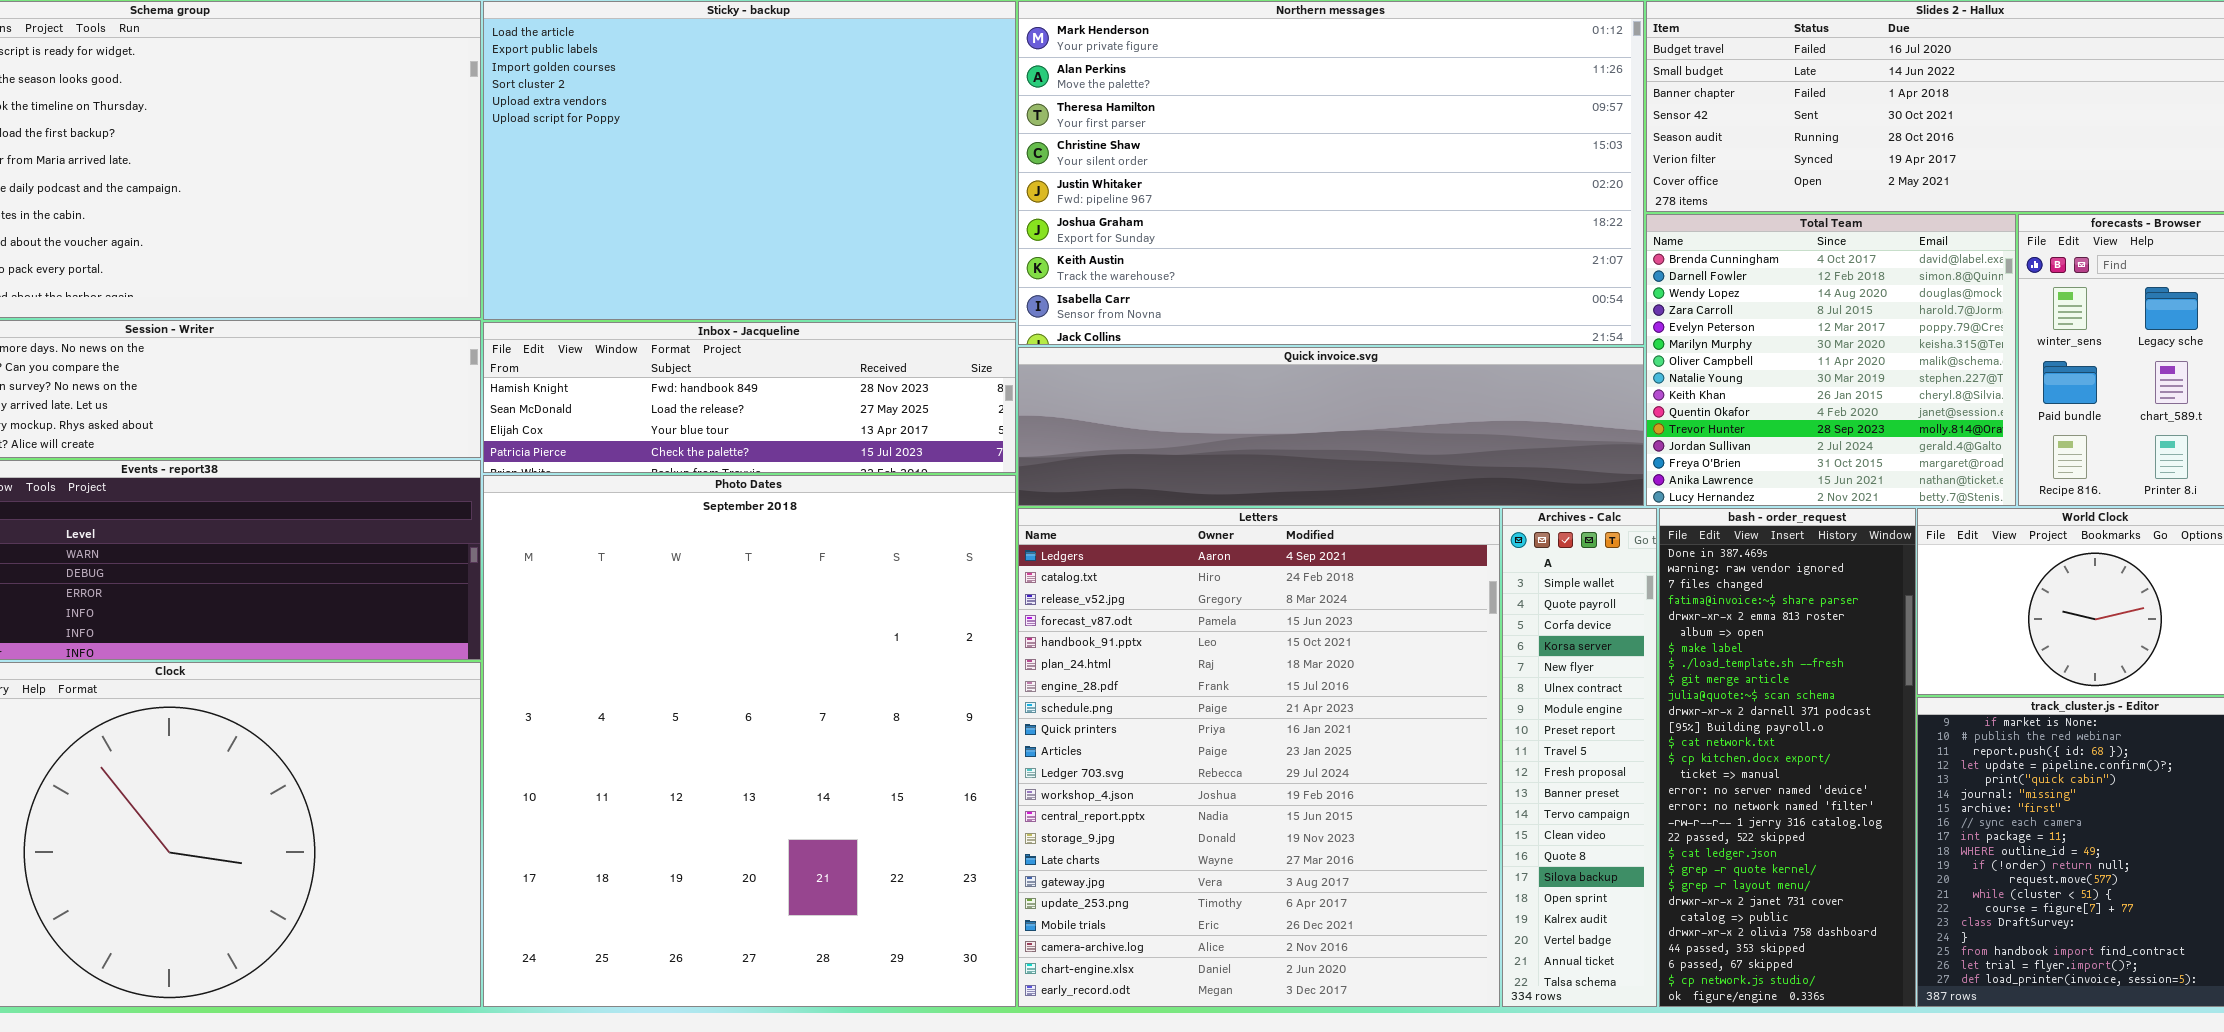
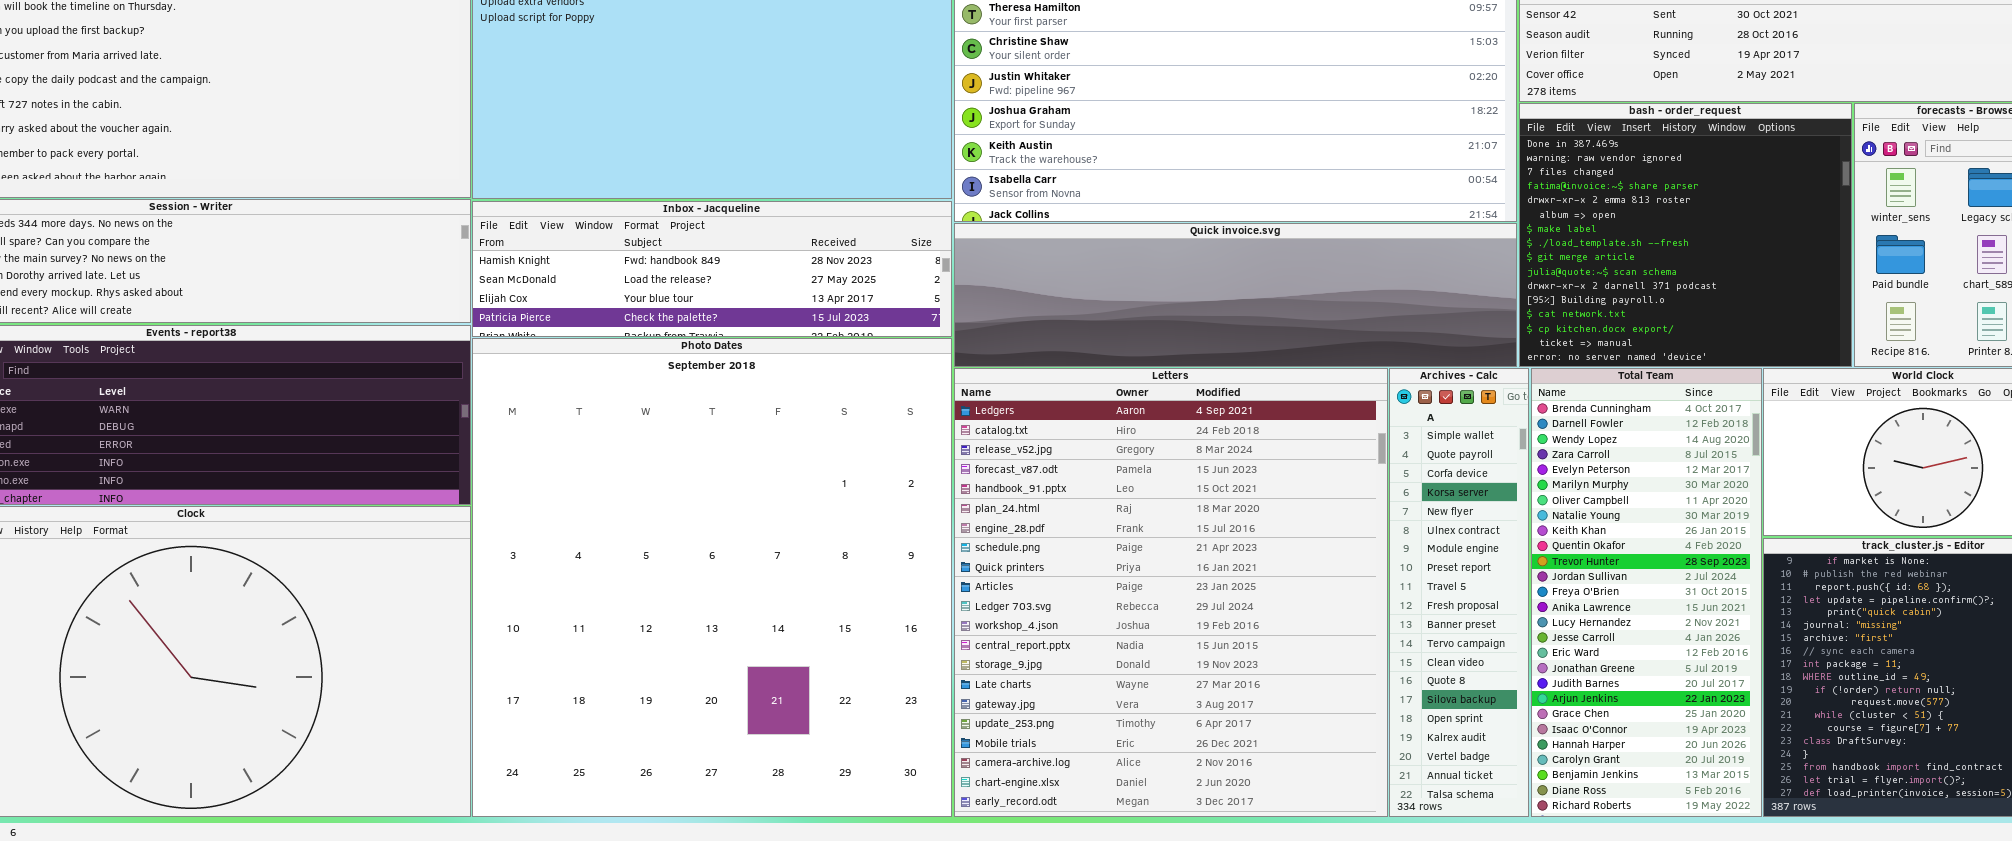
Total Team: [1646,214,2016,506] -> [1531,368,1762,817], moved, resized
bash - order_request: [1659,508,1916,1007] -> [1519,103,1852,367], moved, resized

